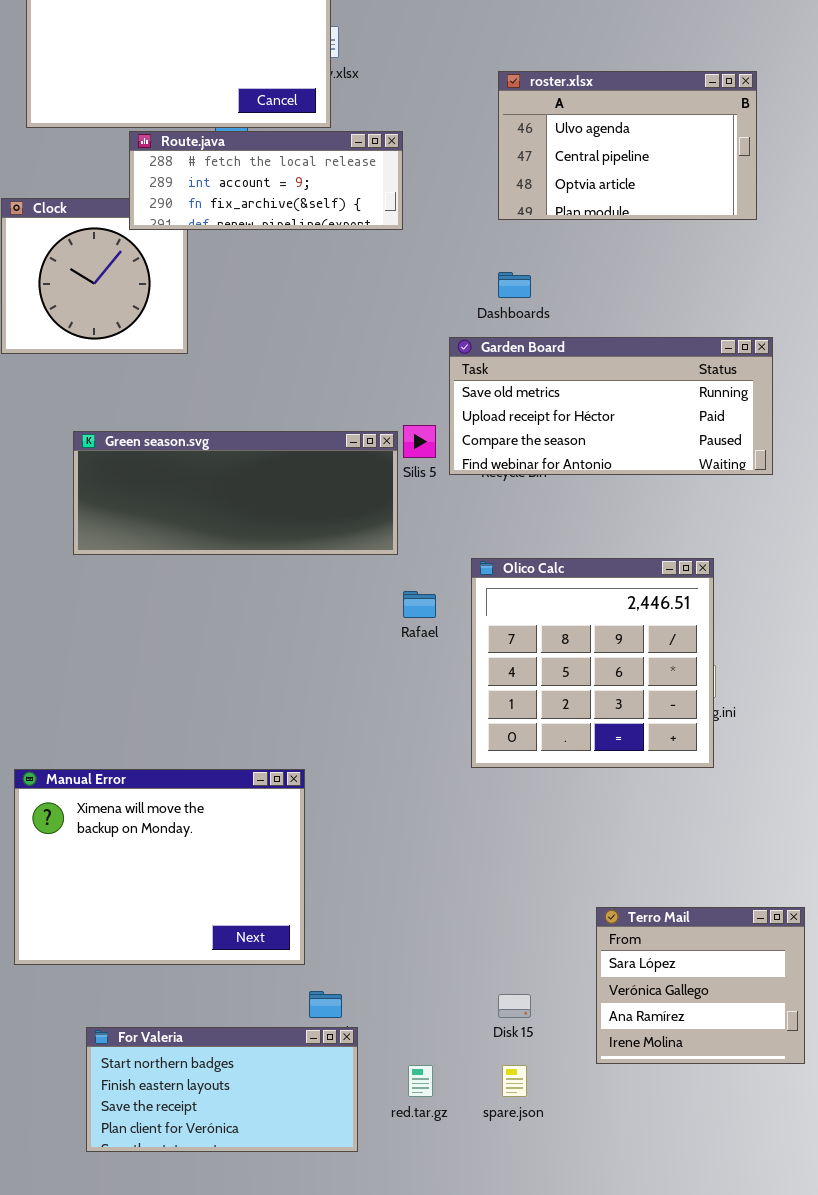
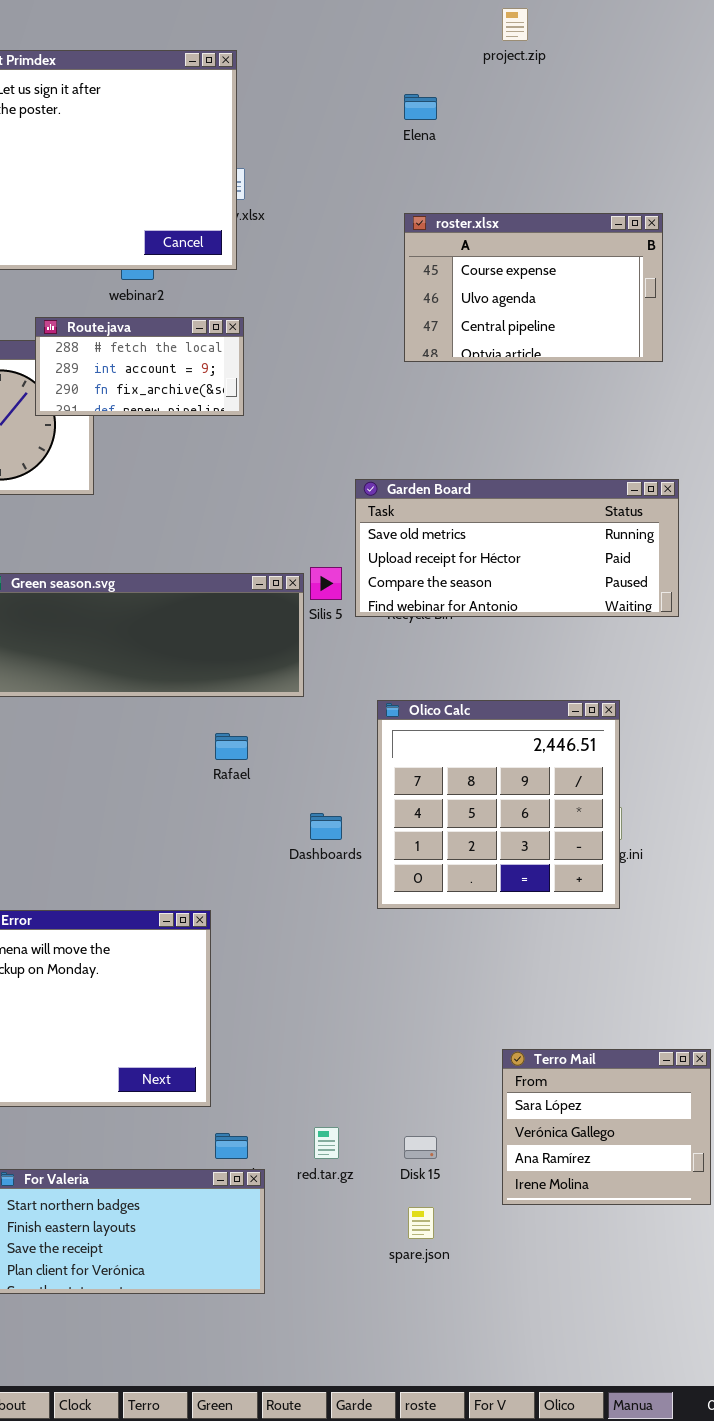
roster.xlsx: [498,71,757,220] -> [404,213,663,362], scrolled up 1 row
Route.java: [129,131,403,230] -> [35,317,244,416], moved, resized
Dashboards: [498,272,531,298] -> [310,813,342,840], moved
Rafael: [403,591,436,618] -> [215,733,248,760], moved
red.tar.gz: [408,1065,433,1097] -> [314,1127,339,1159], moved

